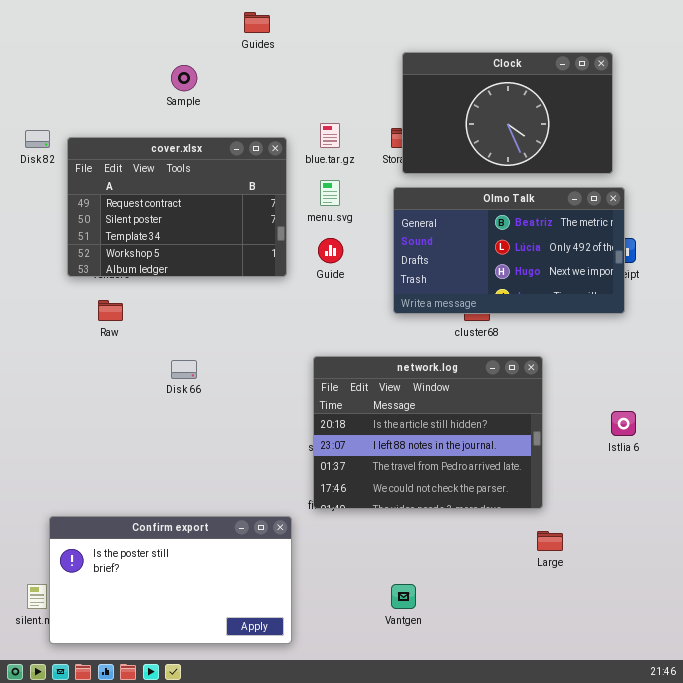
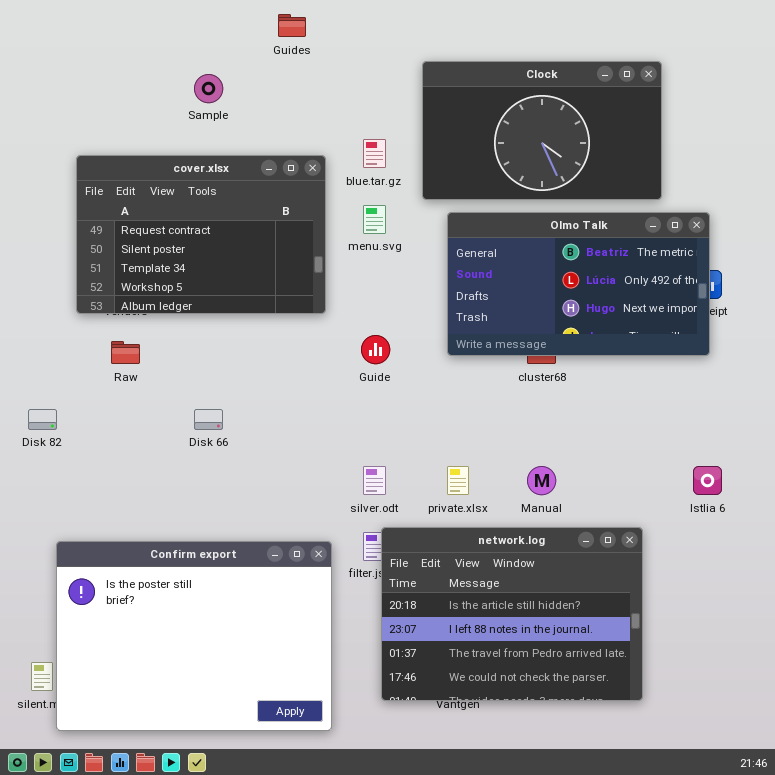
Clock: [402,52,613,174] -> [422,61,662,200], moved
Disk 82: [25,130,50,148] -> [28,409,57,430], moved
Guide: [318,238,343,263] -> [361,335,390,364], moved
network.log: [313,356,543,509] -> [381,527,643,701], moved
Confirm export: [49,516,292,644] -> [56,541,332,731], resized

